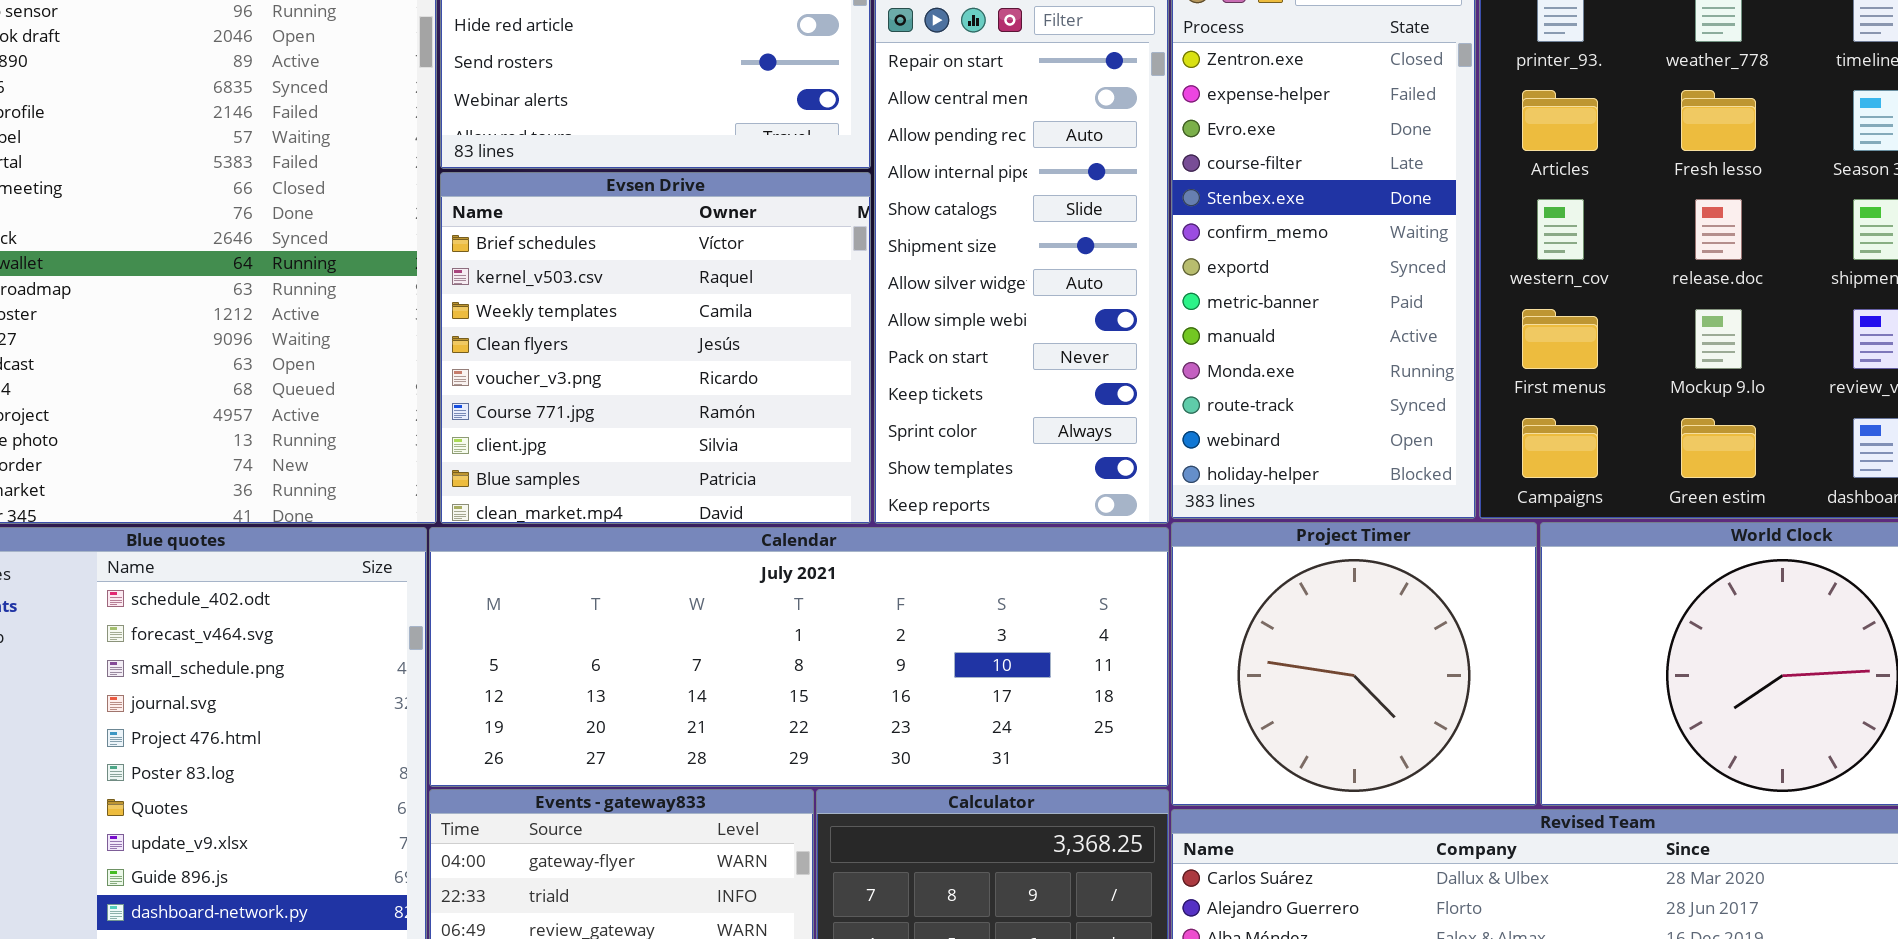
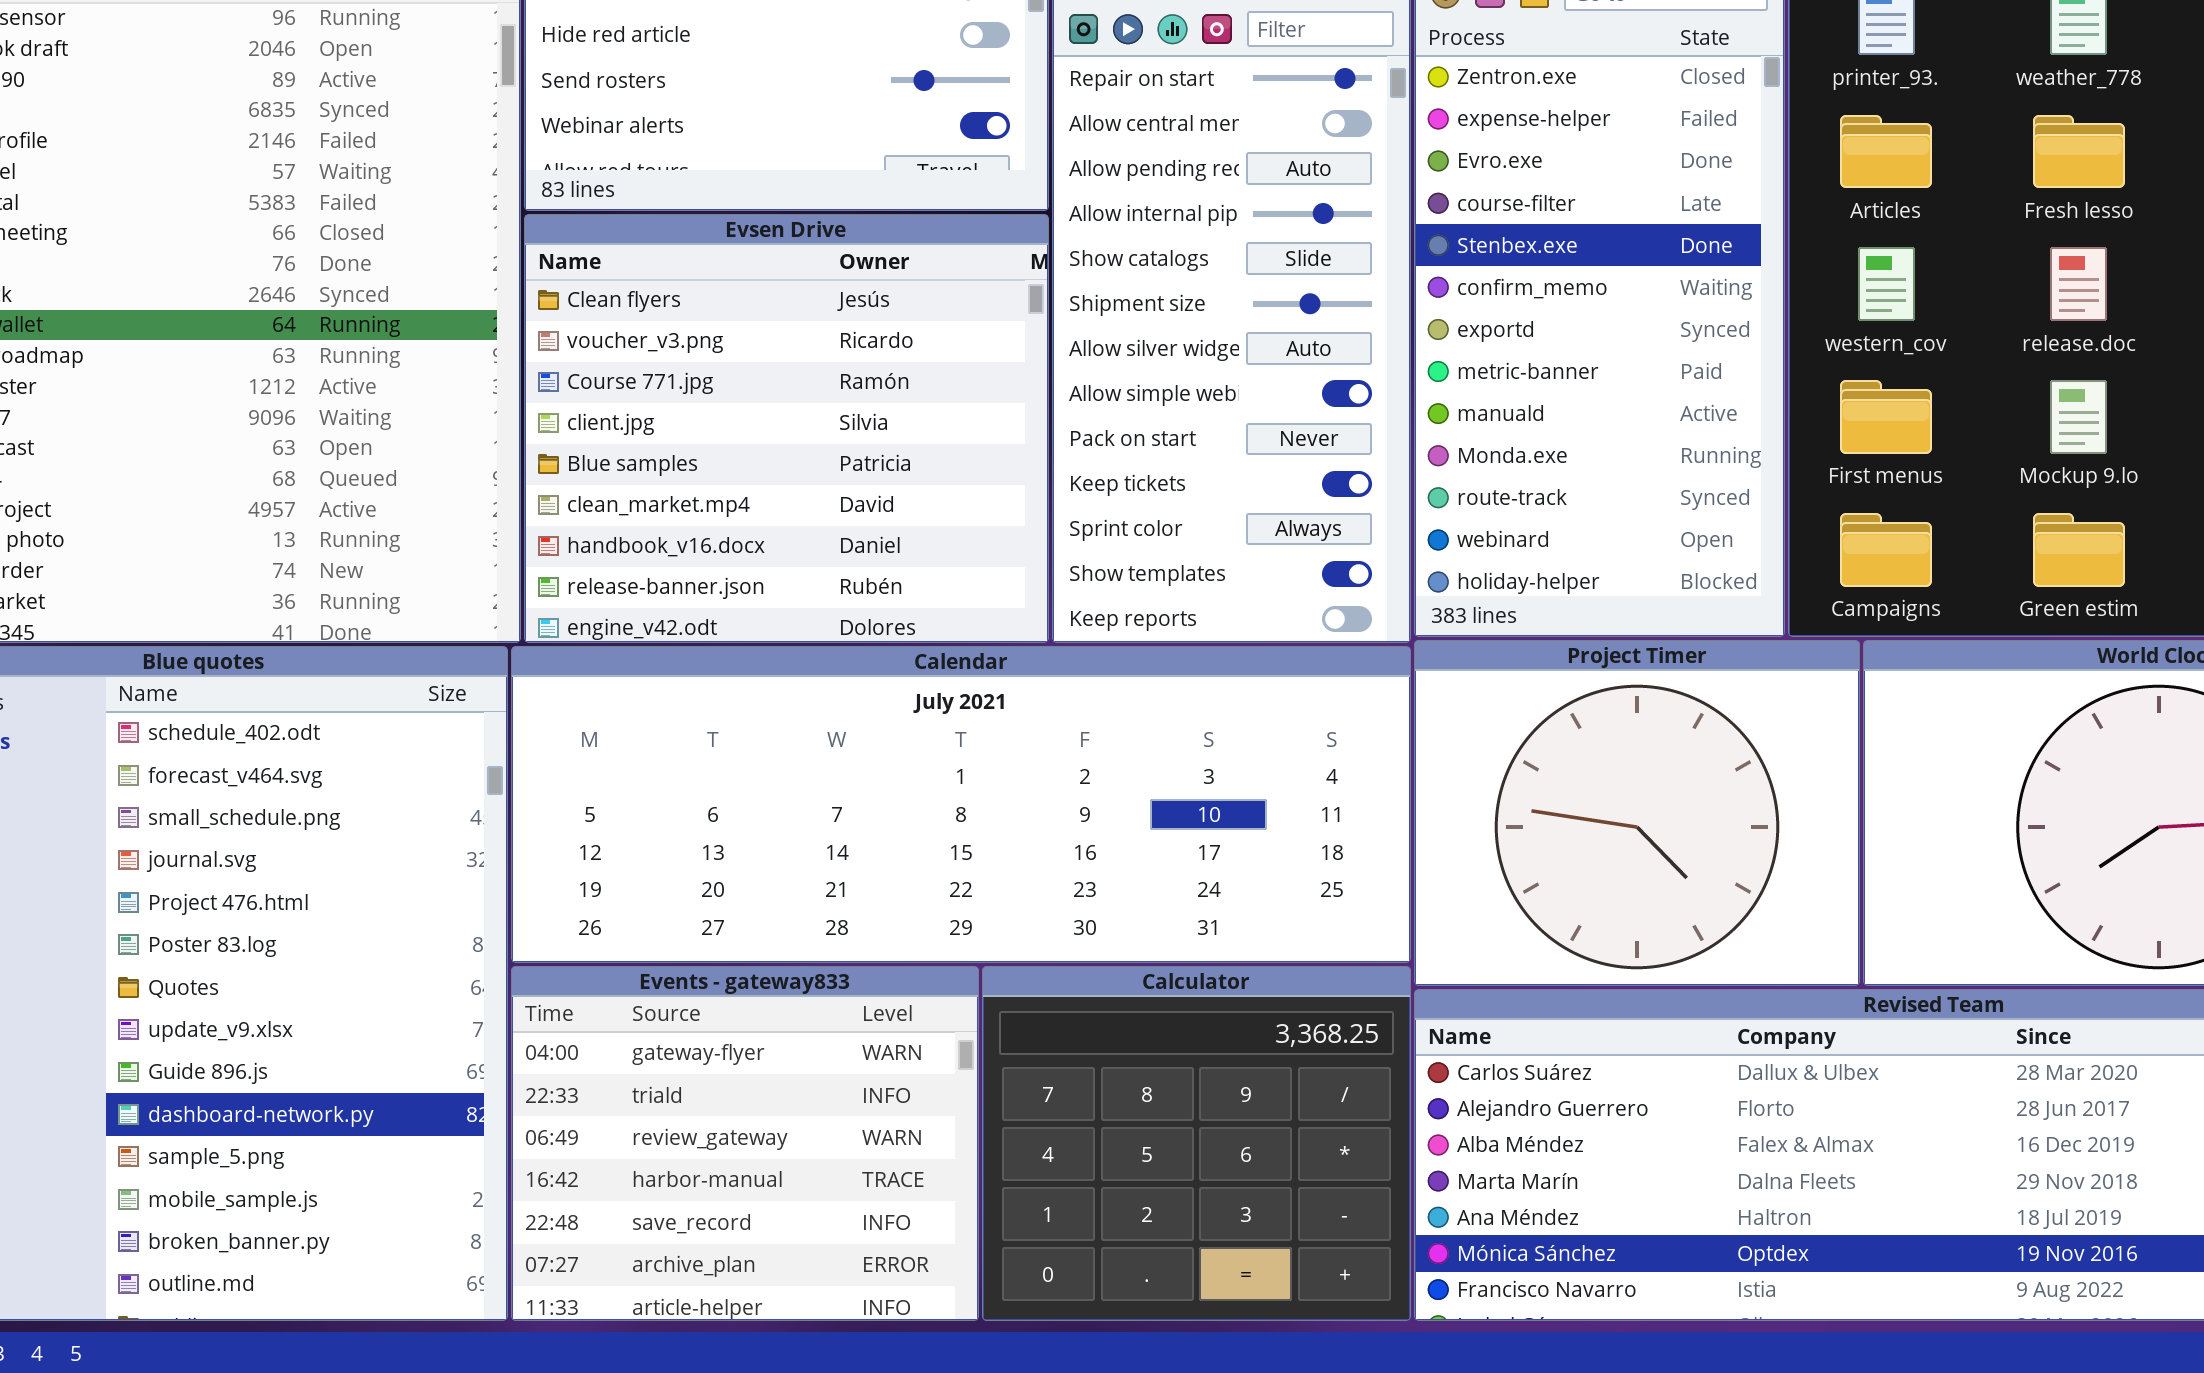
Evsen Drive: [440,172,871,524] -> [524,214,1049,643], scrolled down 3 rows

